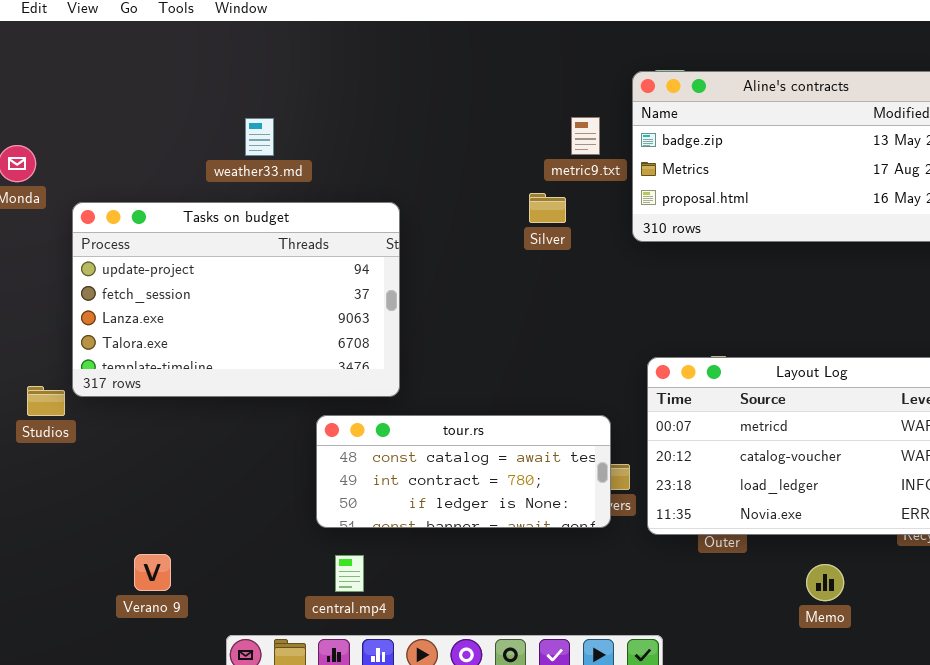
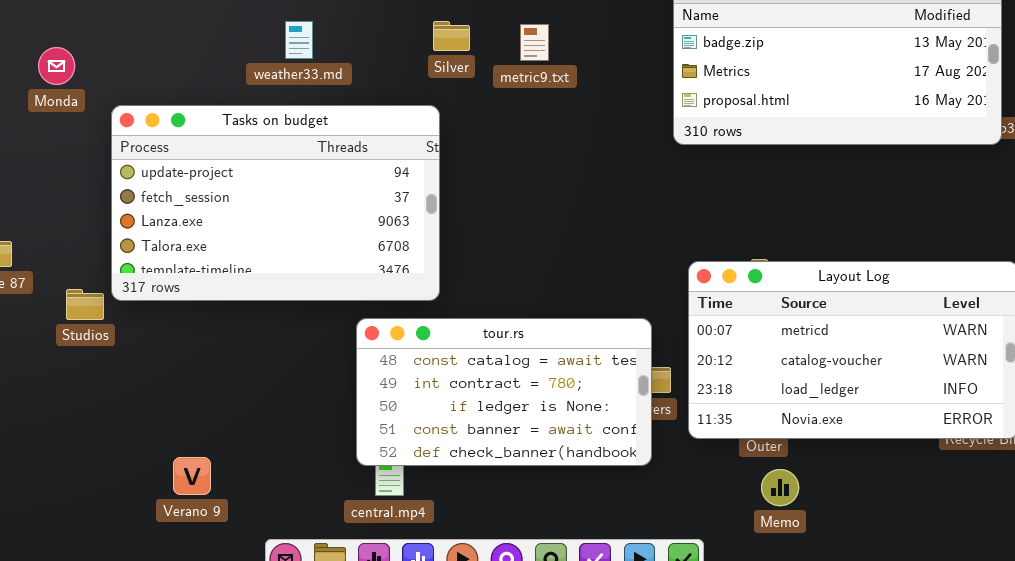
metric9.txt: [571,117,600,155] -> [520,24,549,61], moved
Silver: [529,193,566,223] -> [433,21,470,51], moved
tour.rs: [316,415,611,528] -> [356,318,652,466], resized
Memo: [806,564,844,601] -> [761,469,799,506], moved

